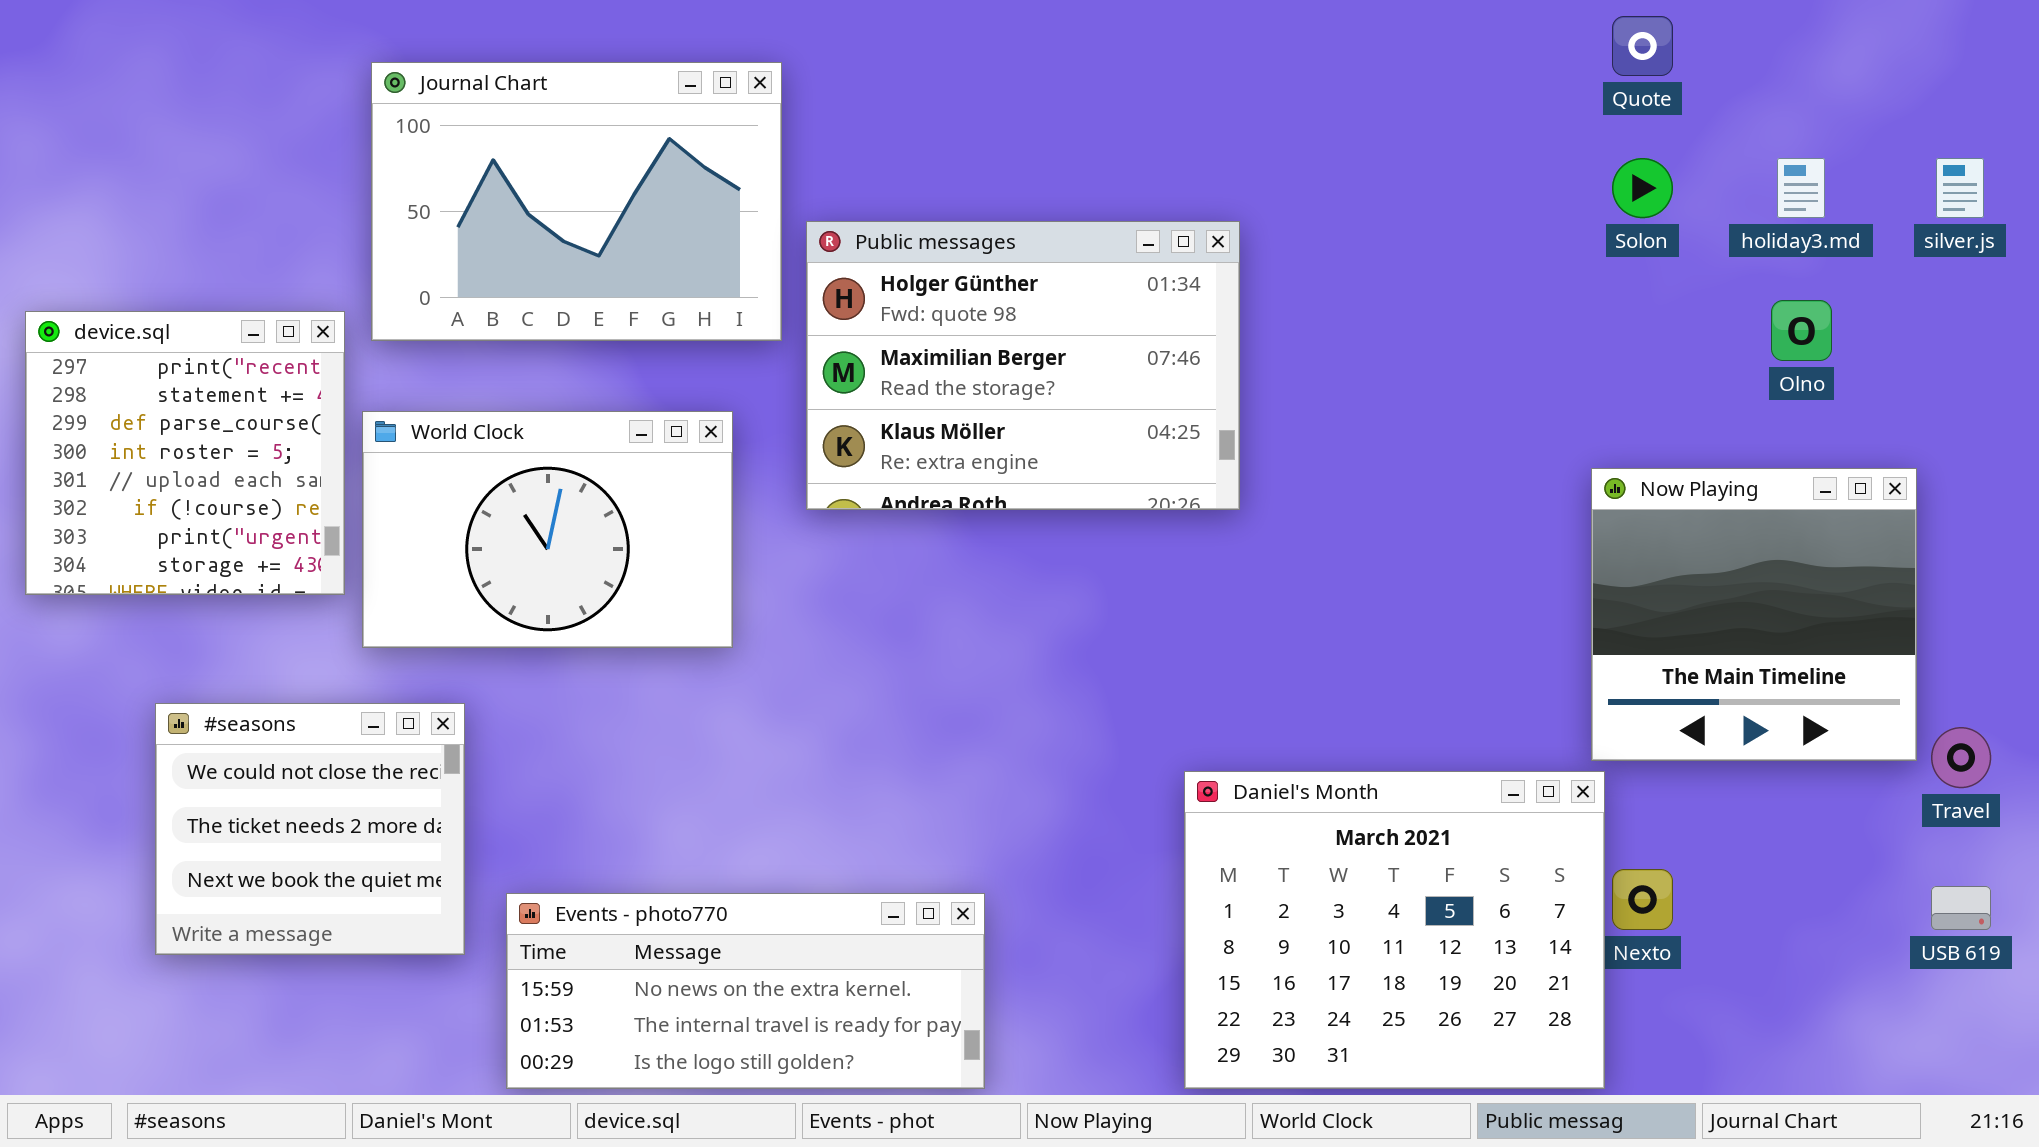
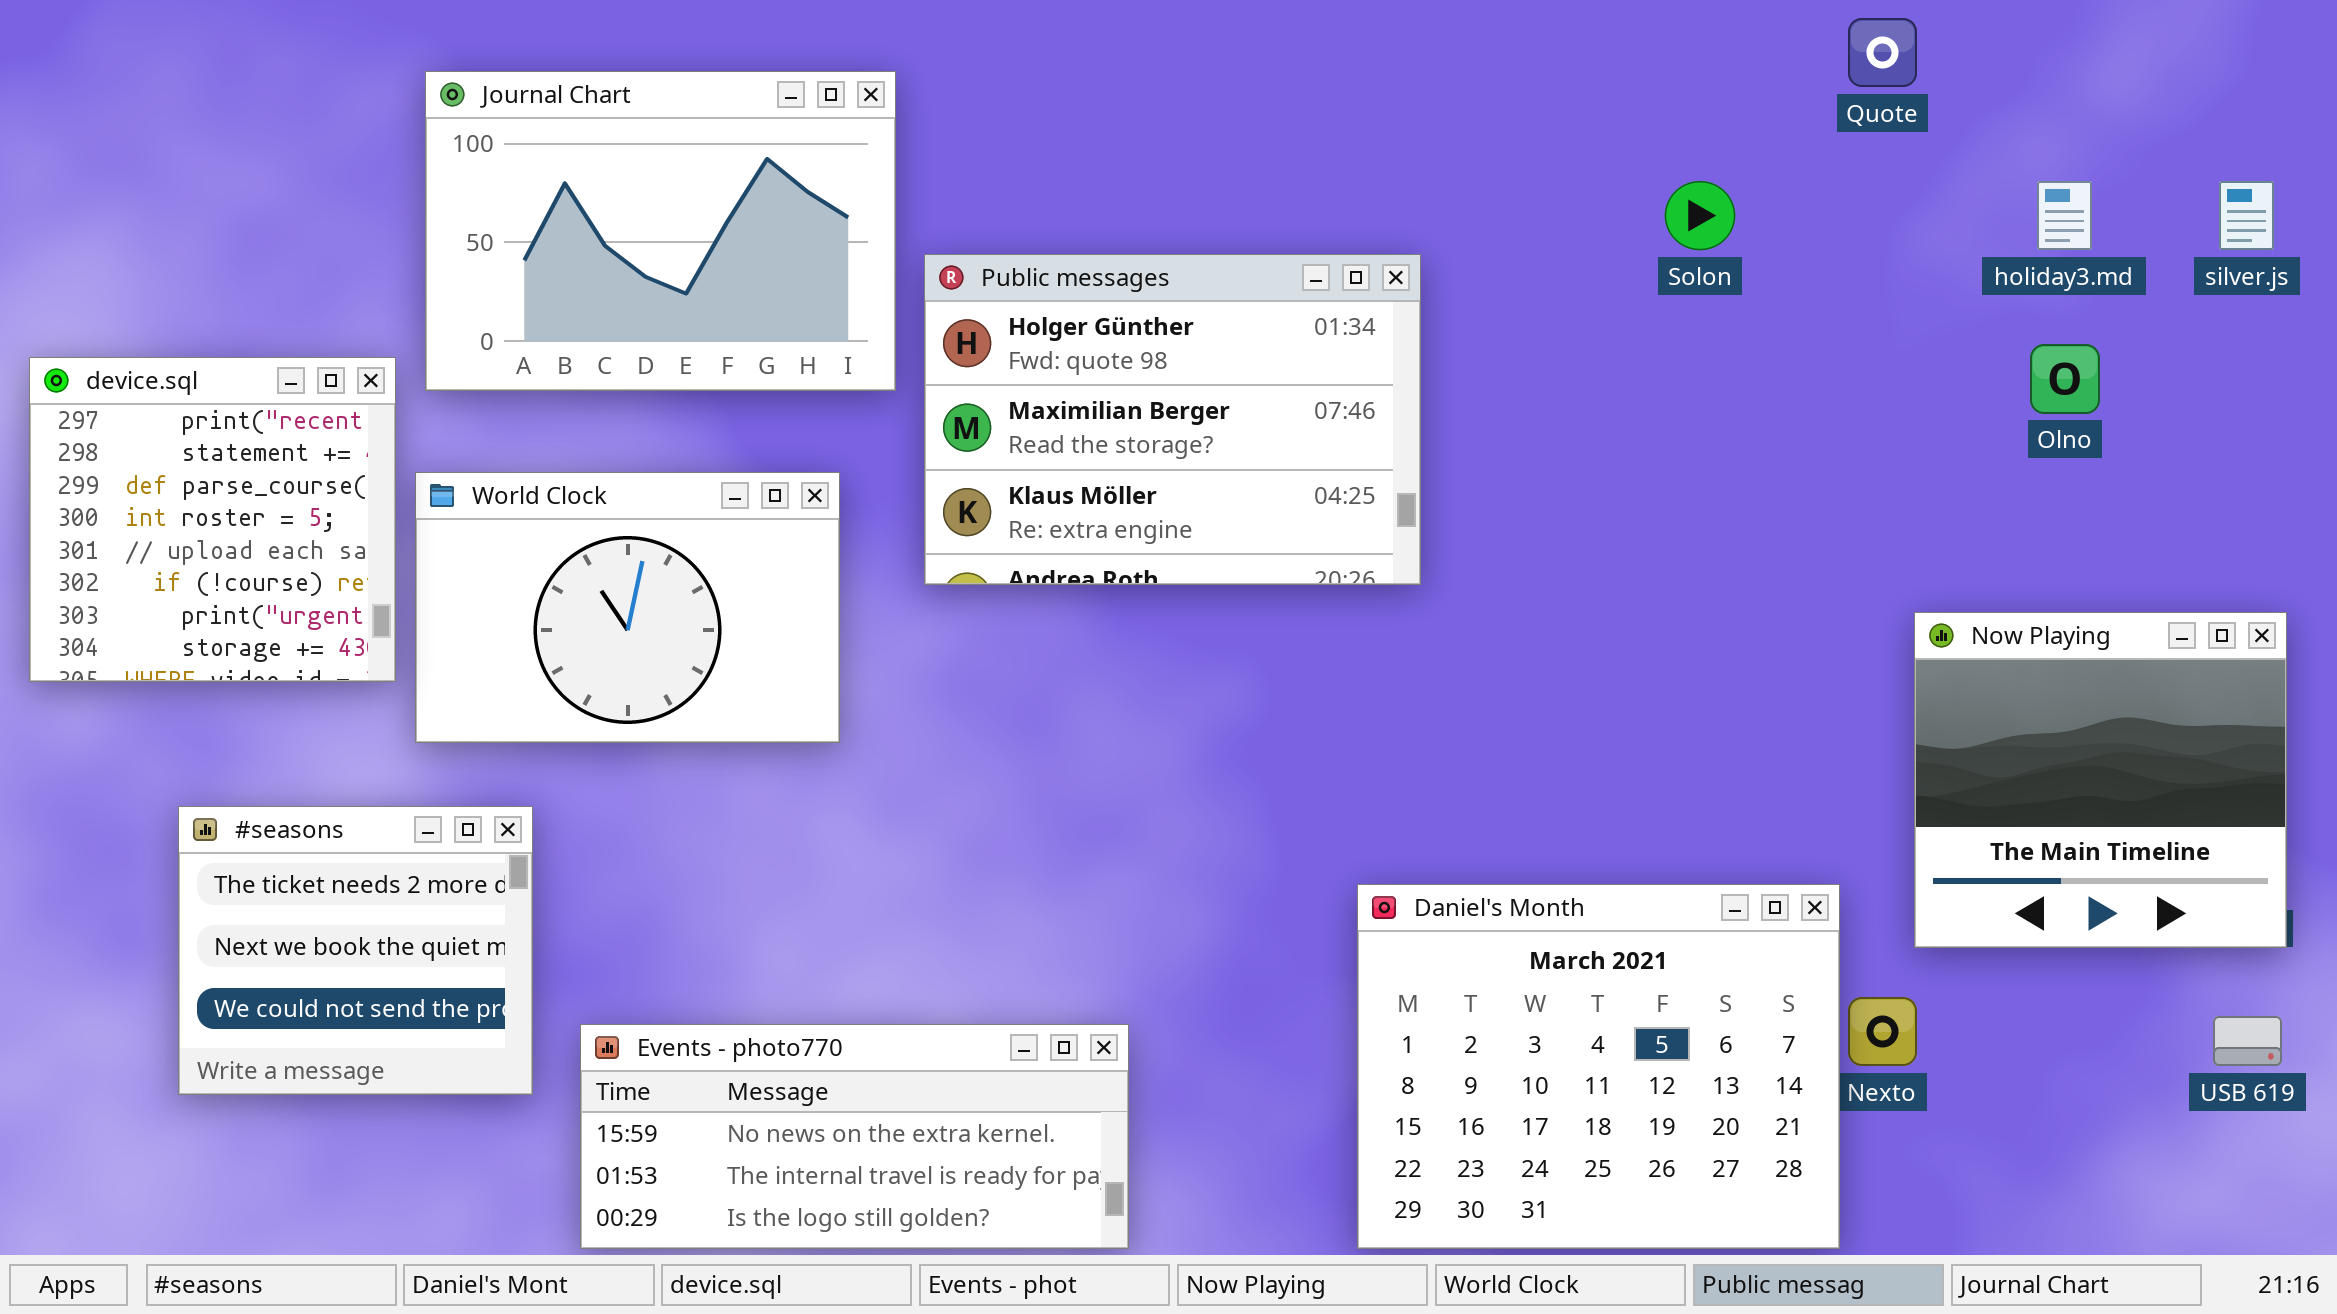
Solon: [1612,158,1673,218] -> [1665,181,1735,250], moved
Now Playing: [1591,468,1917,761] -> [1914,612,2287,948], moved
#seasons: [155,703,465,955] -> [178,806,533,1095], scrolled down 1 row

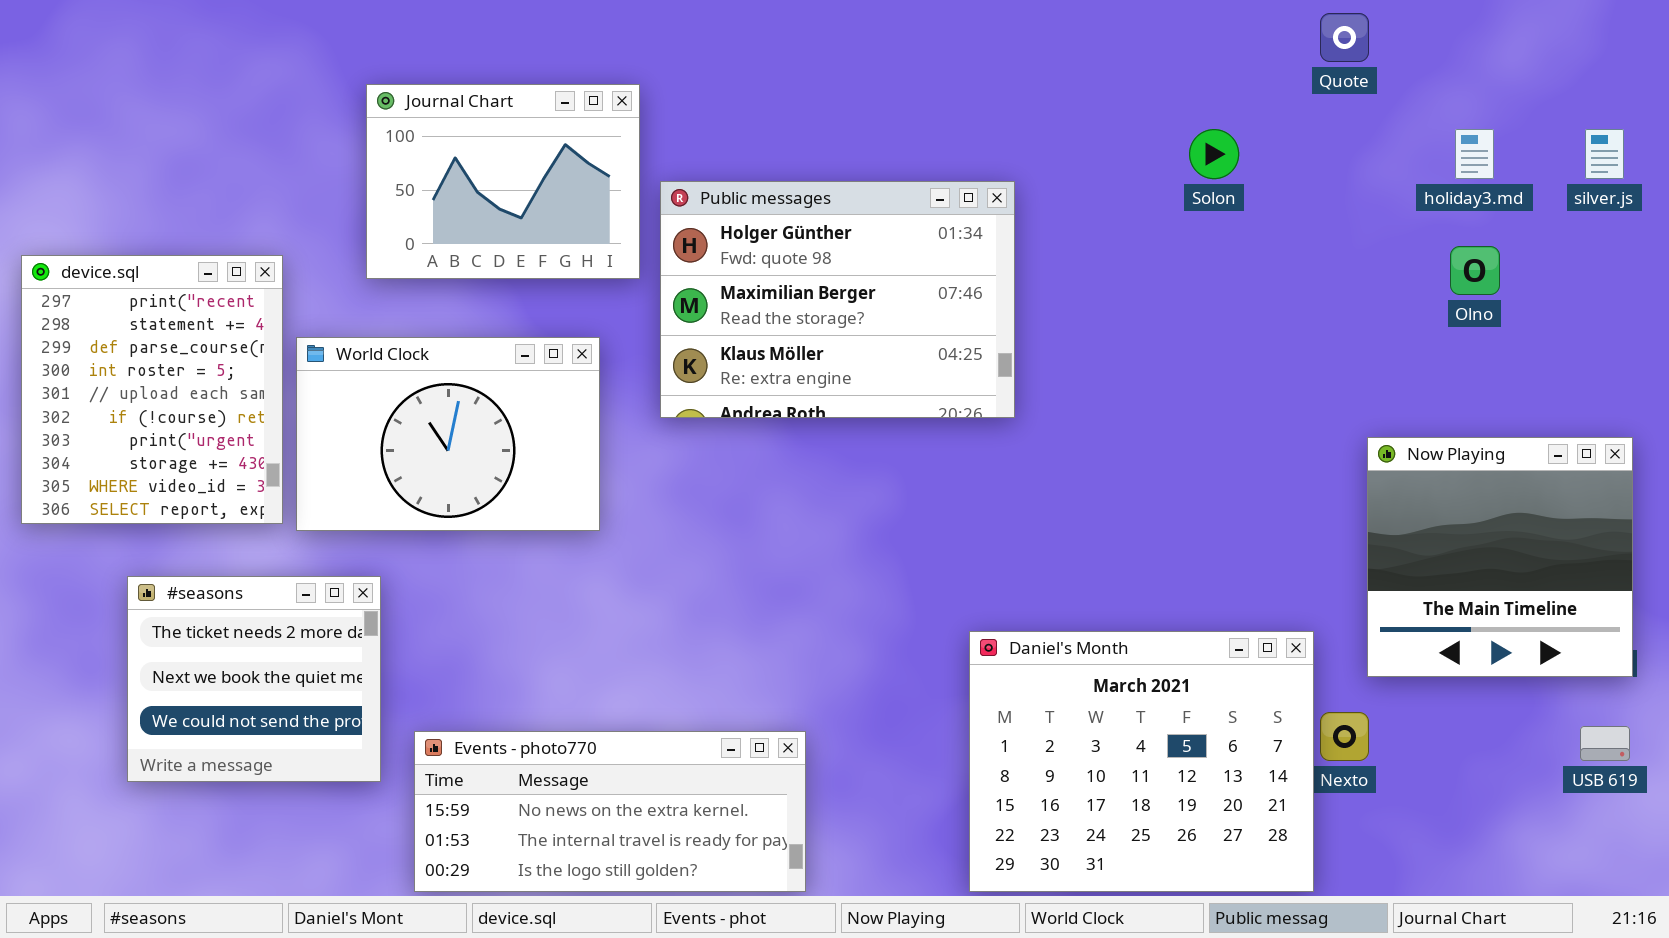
Journal Chart: [425,71,896,391] -> [366,84,640,279], resized
device.sql: [29,357,396,682] -> [21,255,283,524], resized

